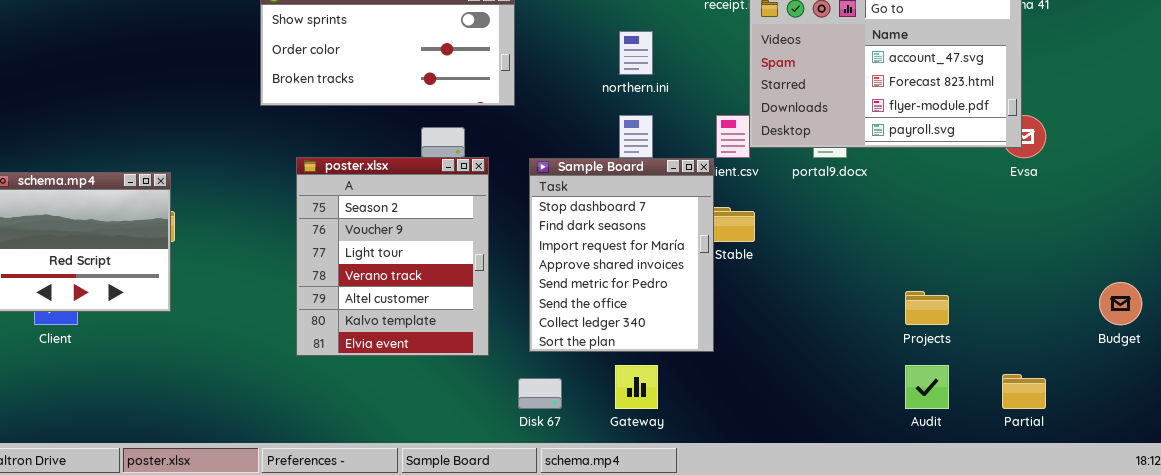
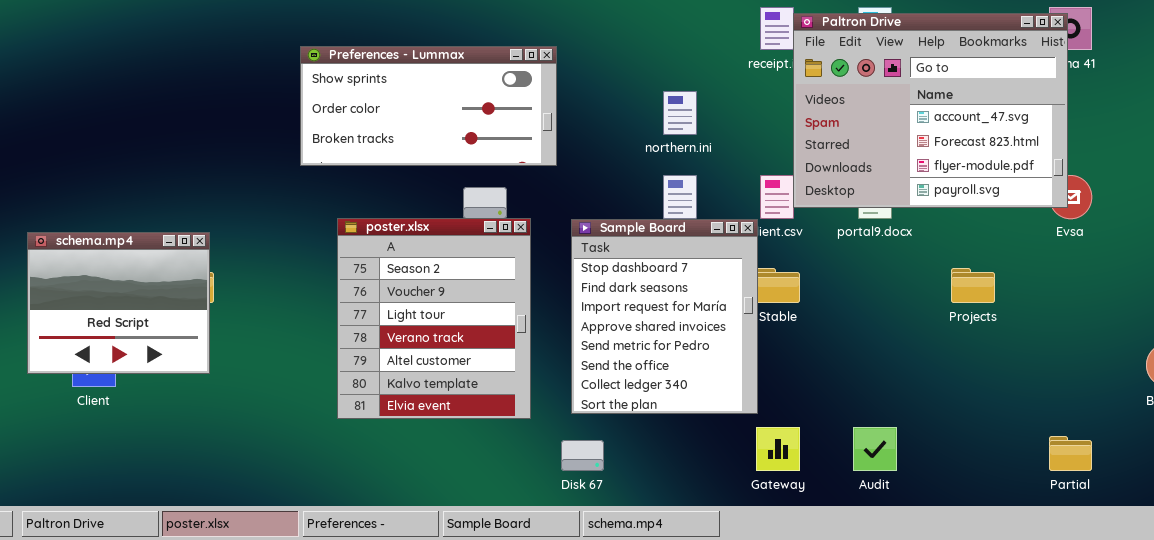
Projects: [905,291,949,325] -> [951,268,995,303], moved
Gateway: [615,365,658,409] -> [756,427,800,471], moved
Audit: [905,365,949,409] -> [853,427,897,471], moved

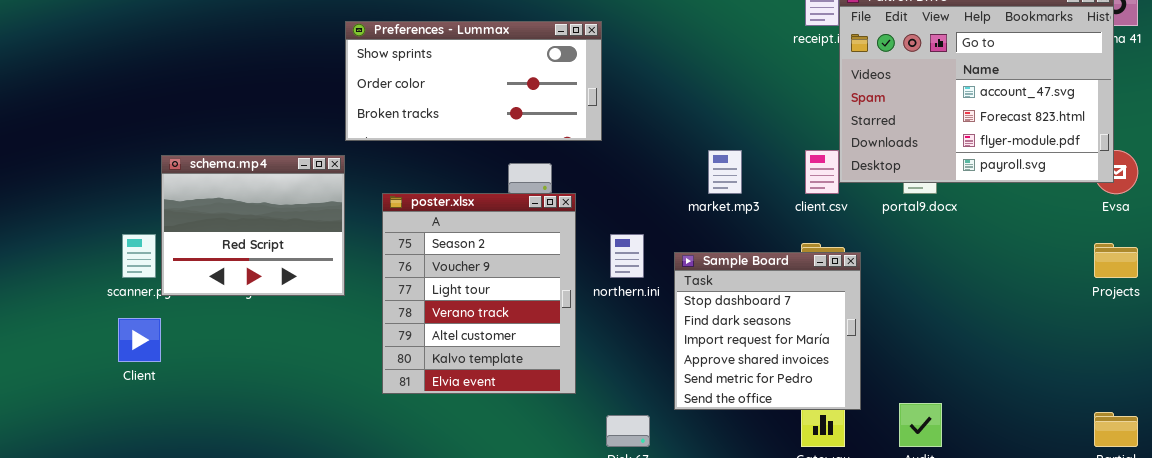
northern.ini: [663,91,697,135] -> [610,234,644,278], moved
Sample Board: [571,219,758,414] -> [674,252,861,410], moved, resized
schema.mp4: [27,232,210,374] -> [161,155,345,296], moved
Projects: [951,268,995,303] -> [1094,243,1138,278], moved

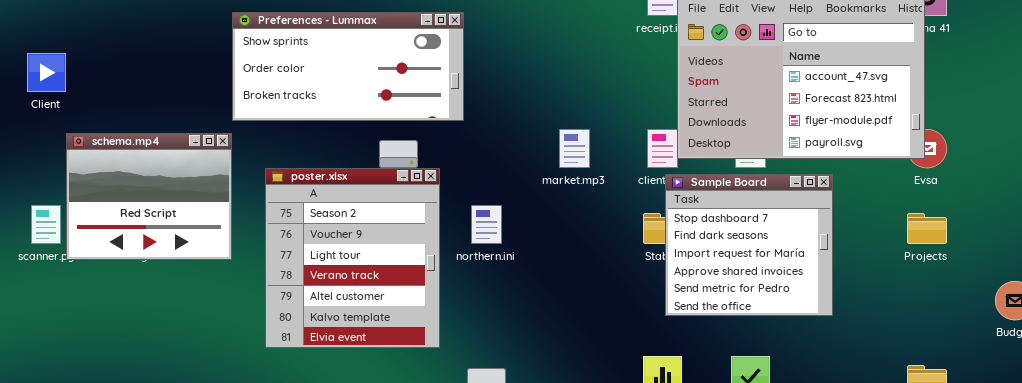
Sample Board: [674,252,861,410] -> [665,174,833,316], moved
Client: [118,318,161,362] -> [27,53,66,92], moved

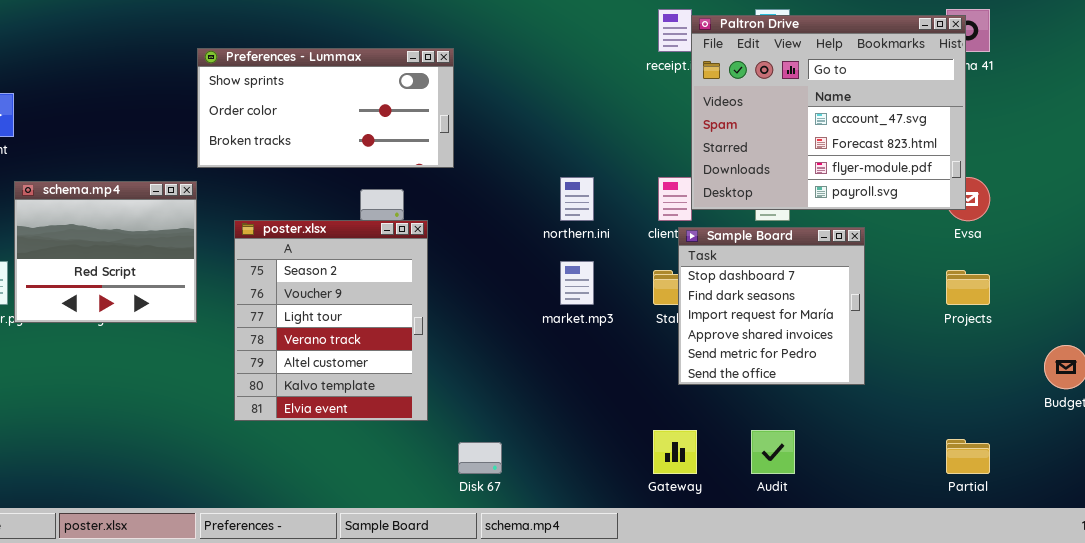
market.mp3: [559,129,590,168] -> [560,261,594,305], moved
northern.ini: [471,205,502,244] -> [560,177,594,221], moved

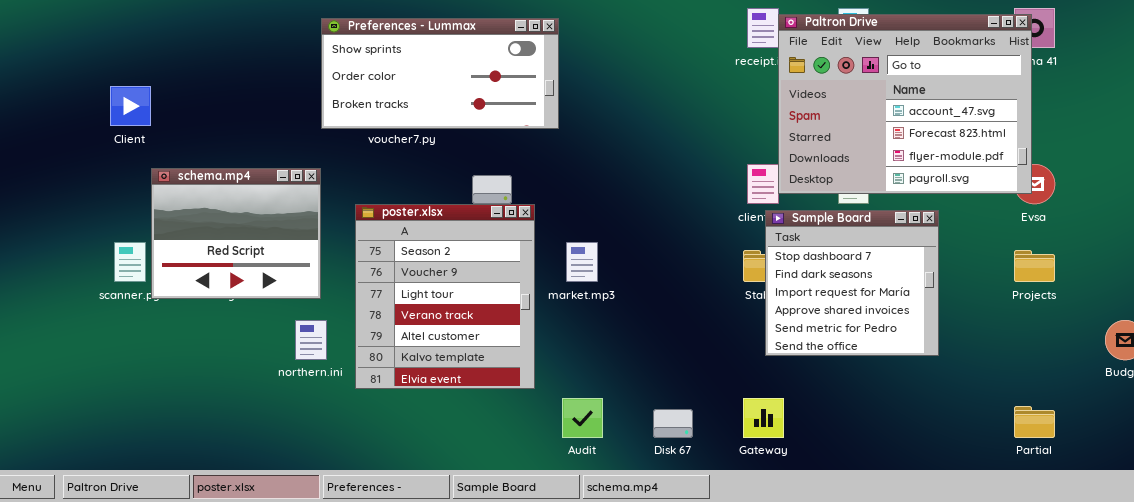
Preferences - Lummax: [197,48,454,168] -> [321,18,559,129], moved
northern.ini: [560,177,594,221] -> [295,320,327,360], moved
market.mp3: [560,261,594,305] -> [566,242,598,282], moved
Audit: [751,430,795,474] -> [562,398,603,438], moved
Disk 67: [458,442,502,474] -> [653,409,693,438], moved

